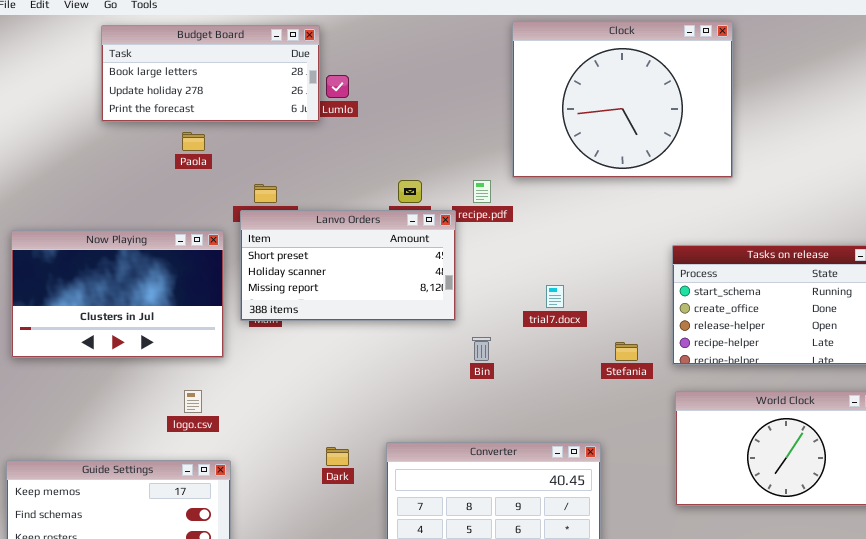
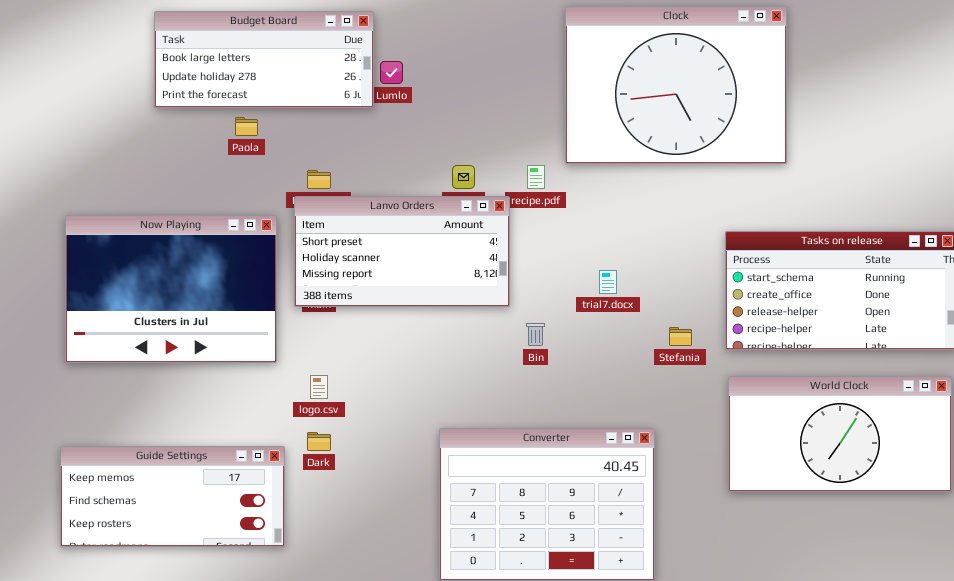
Now Playing: [11,230,224,358] -> [65,215,277,363], resized
logo.csv: [184,390,202,413] -> [310,375,328,399], moved
Dark: [326,447,349,466] -> [307,432,331,451], moved

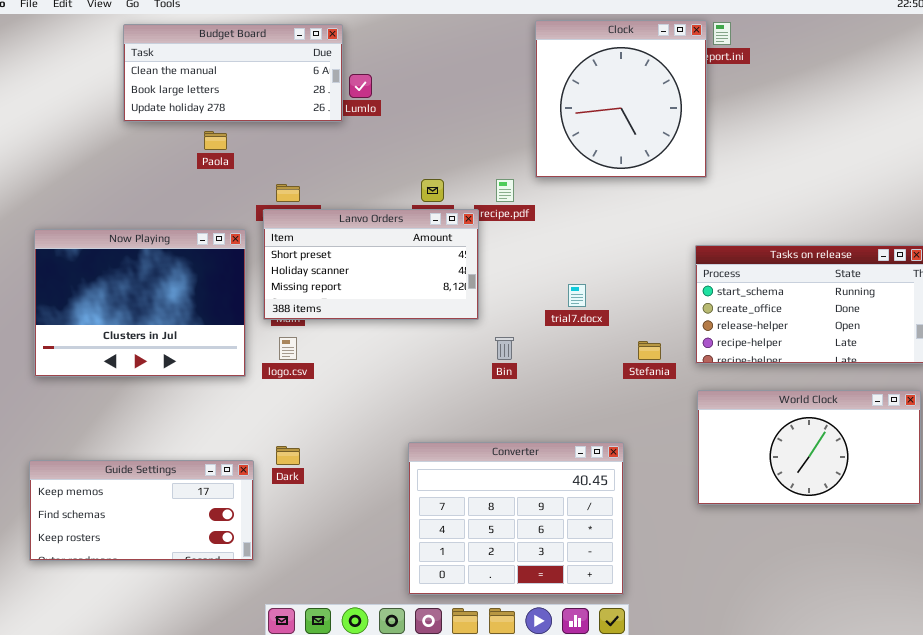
Clock: [565,6,787,164] -> [535,20,707,178], resized
Budget Board: [154,11,374,108] -> [123,24,343,122], scrolled up 1 row
logo.csv: [310,375,328,399] -> [279,337,297,360], moved

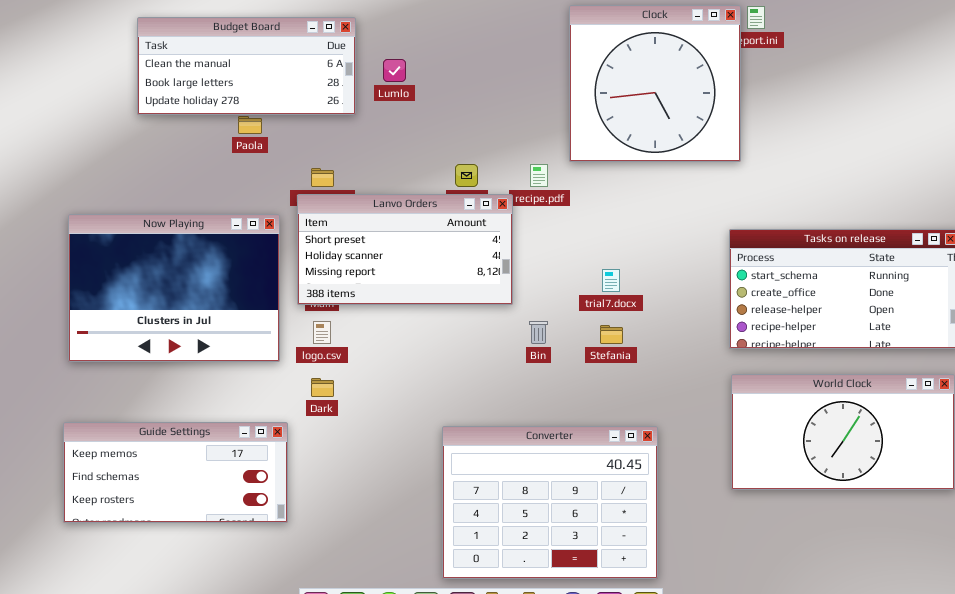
Budget Board: [123,24,343,122] -> [137,17,356,115], moved
Stefania: [638,341,661,360] -> [600,325,623,344], moved
Dark: [276,446,300,465] -> [311,378,334,397], moved
Guide Settings: [29,460,254,561] -> [63,422,288,523], moved

